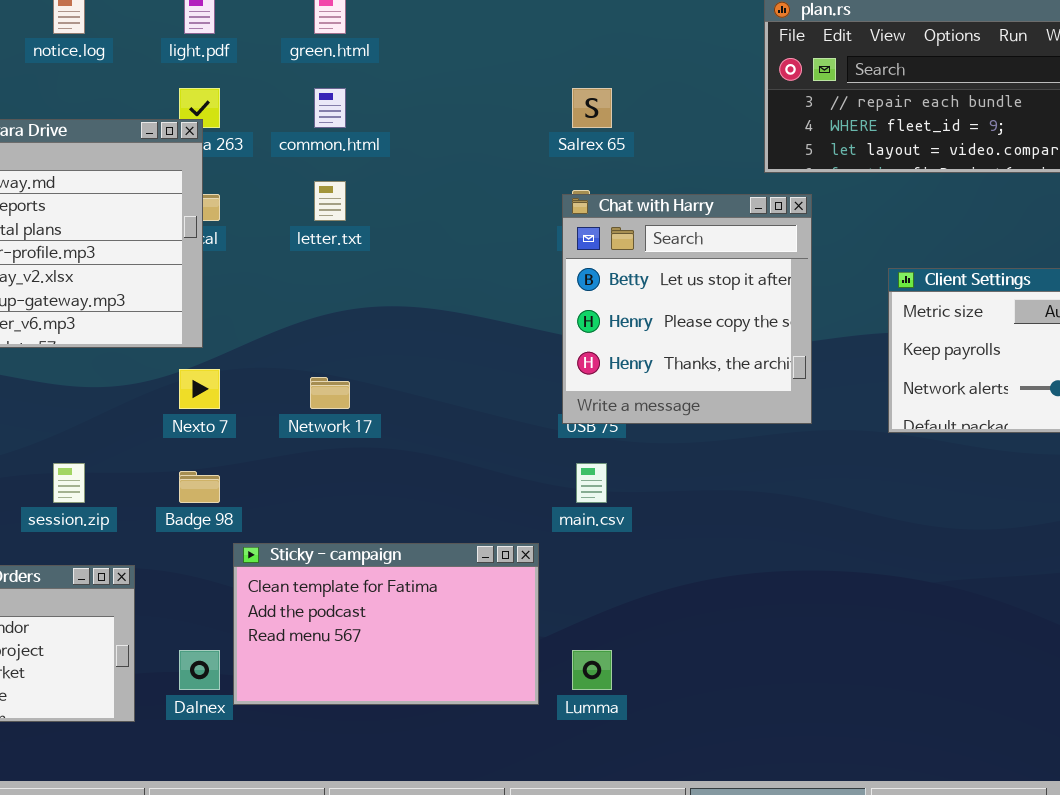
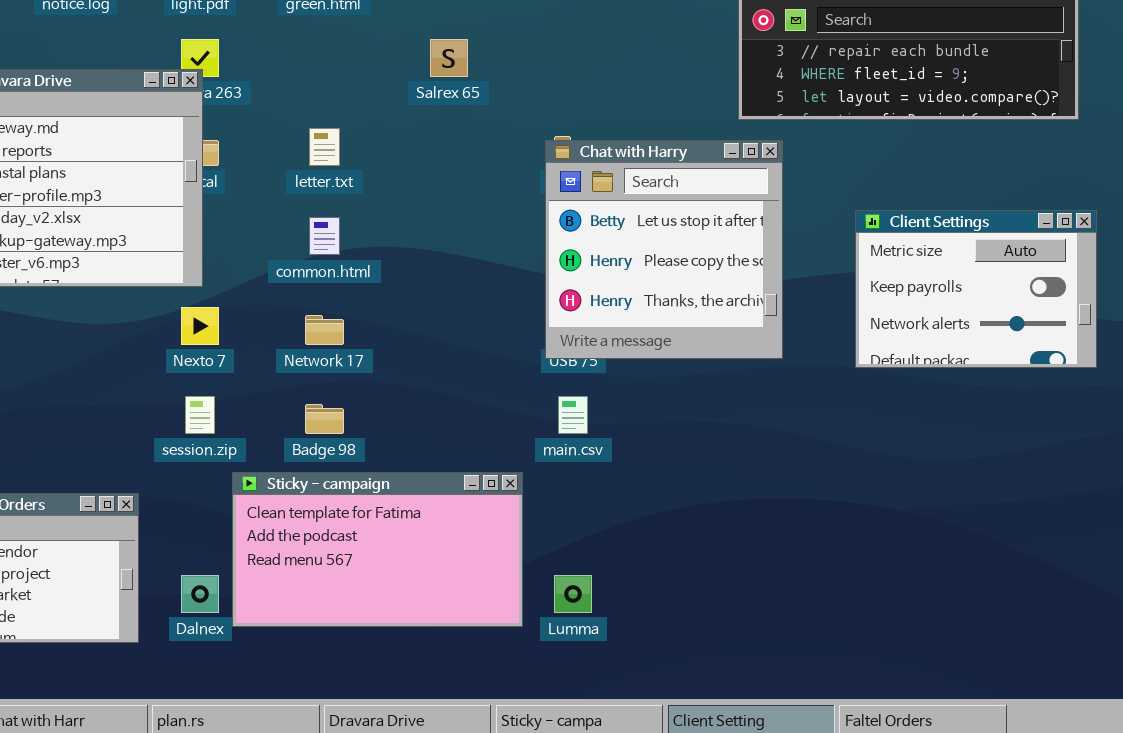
common.html: [314,88,346,128] -> [309,217,340,255], moved
Salrex 65: [572,88,612,128] -> [430,39,468,77], moved
session.zip: [53,463,85,503] -> [185,396,215,434], moved
Badge 98: [179,471,220,503] -> [305,404,344,434], moved

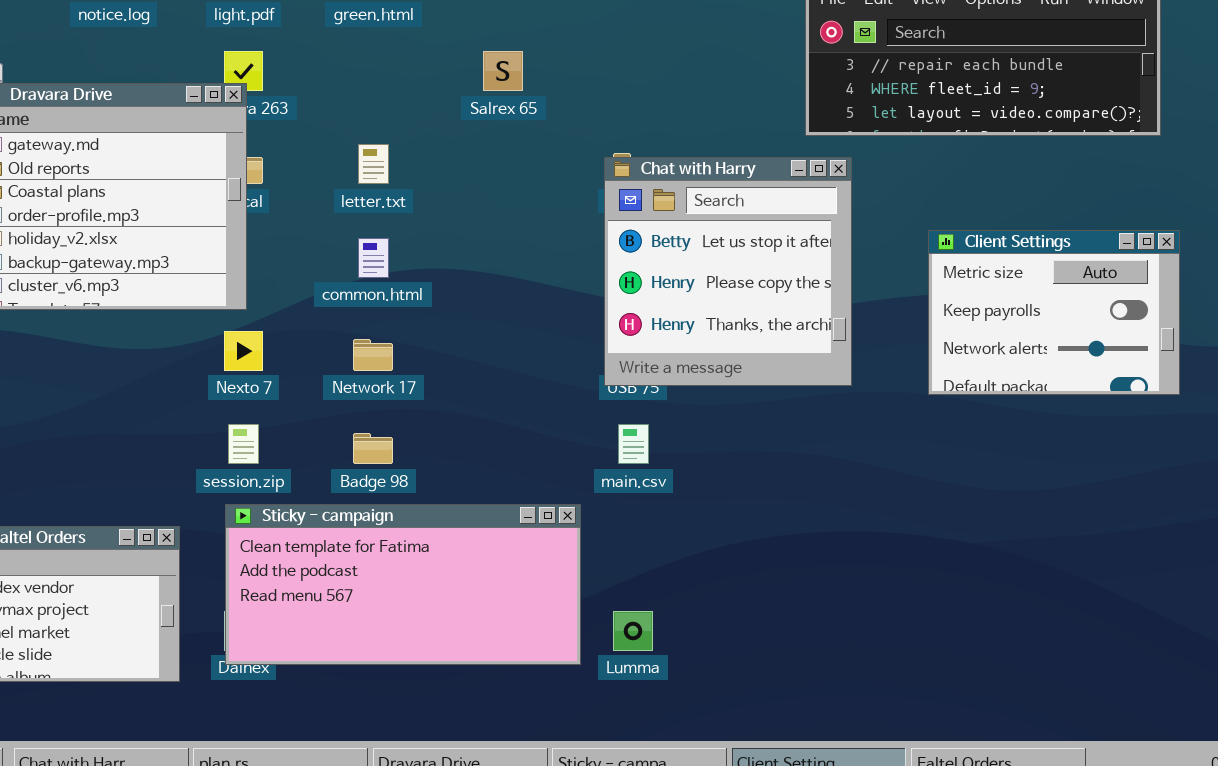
Sticky - campaign: [232,472,523,627] -> [225,504,581,665], resized

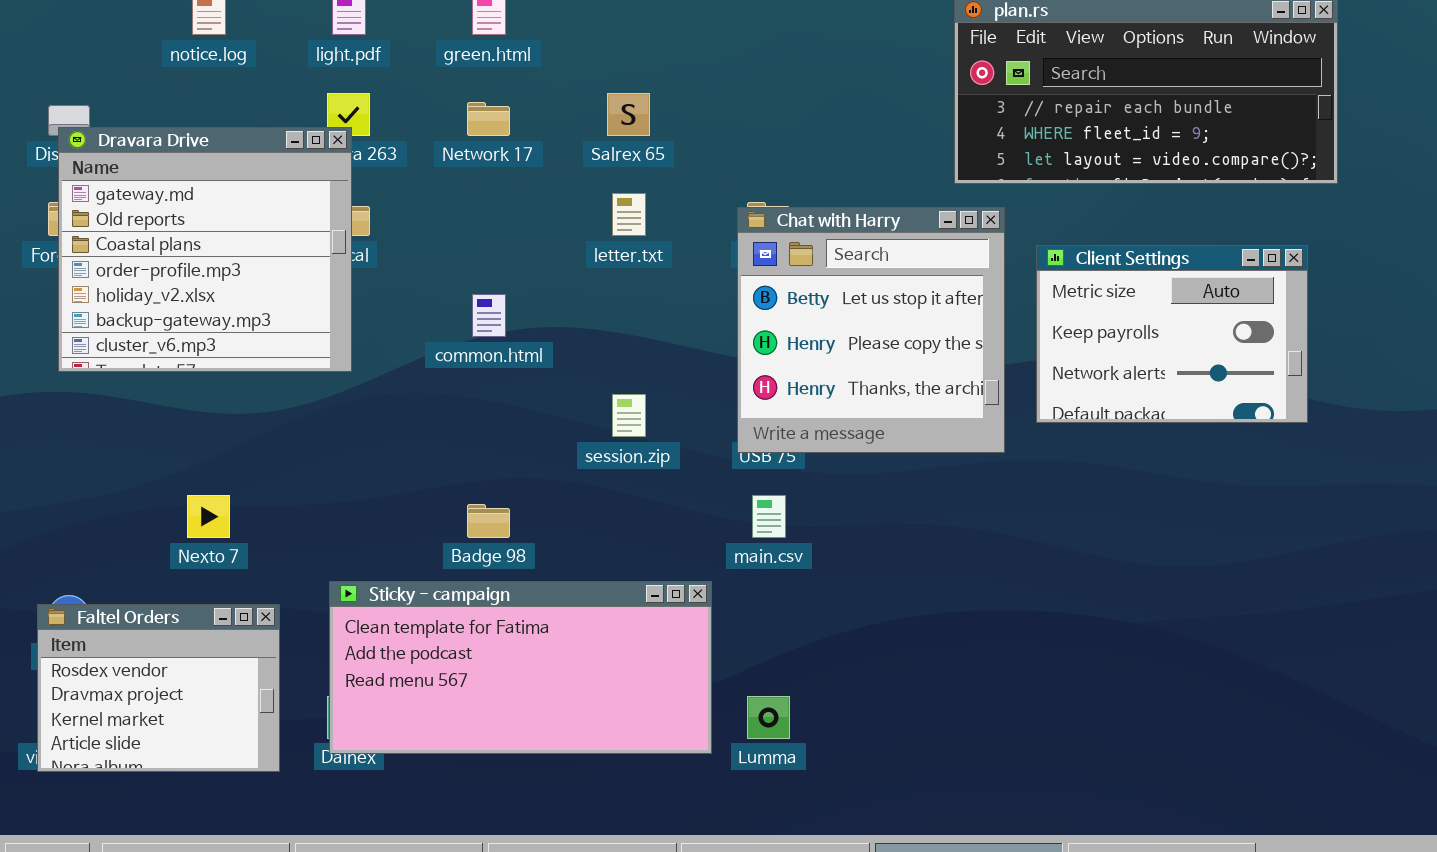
letter.txt: [358,144,389,184] -> [612,193,646,236], moved
Client Settings: [928,230,1180,395] -> [1036,245,1308,423], moved
Nexto 7: [224,331,263,371] -> [187,495,230,538], moved
Network 17: [353,339,393,371] -> [467,102,510,136], moved
session.zip: [228,424,259,464] -> [612,394,646,437], moved

